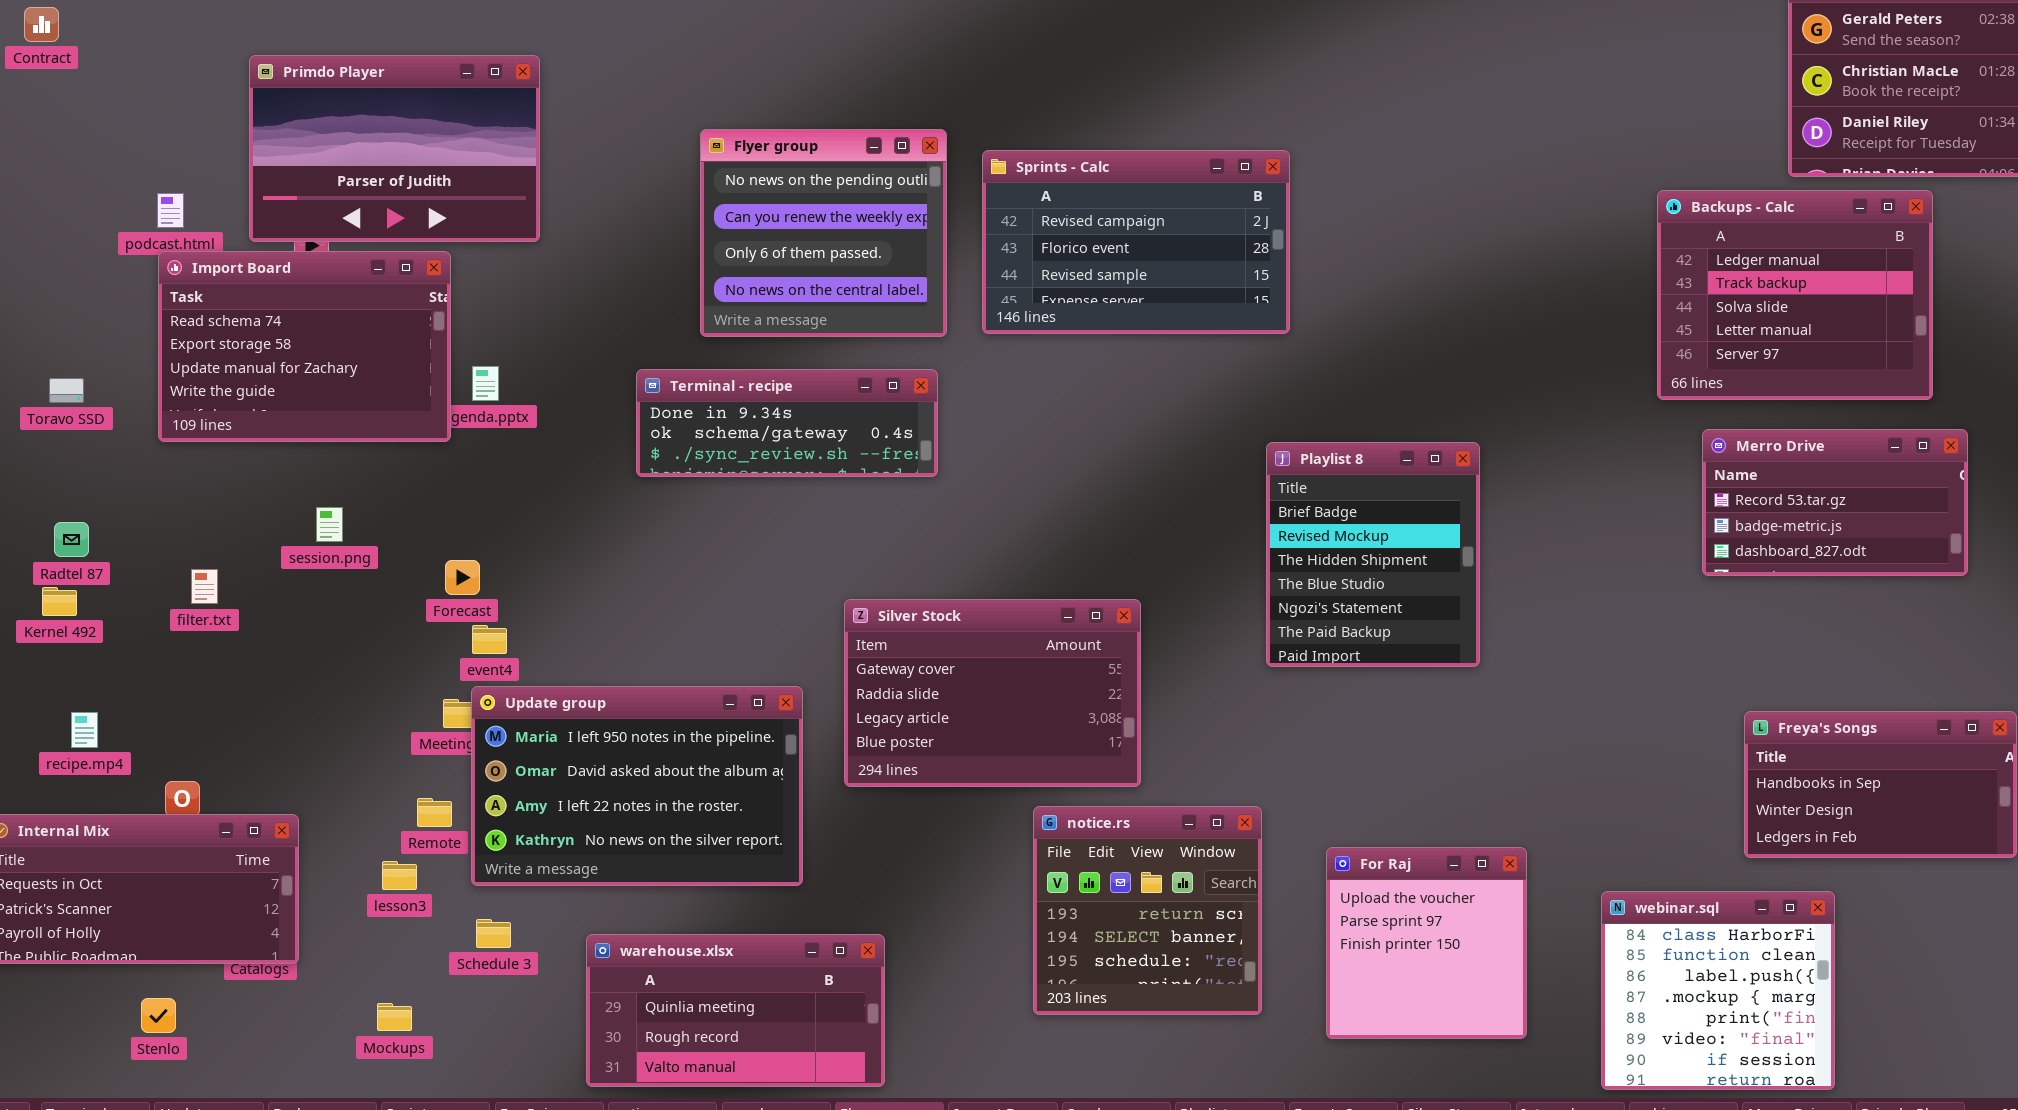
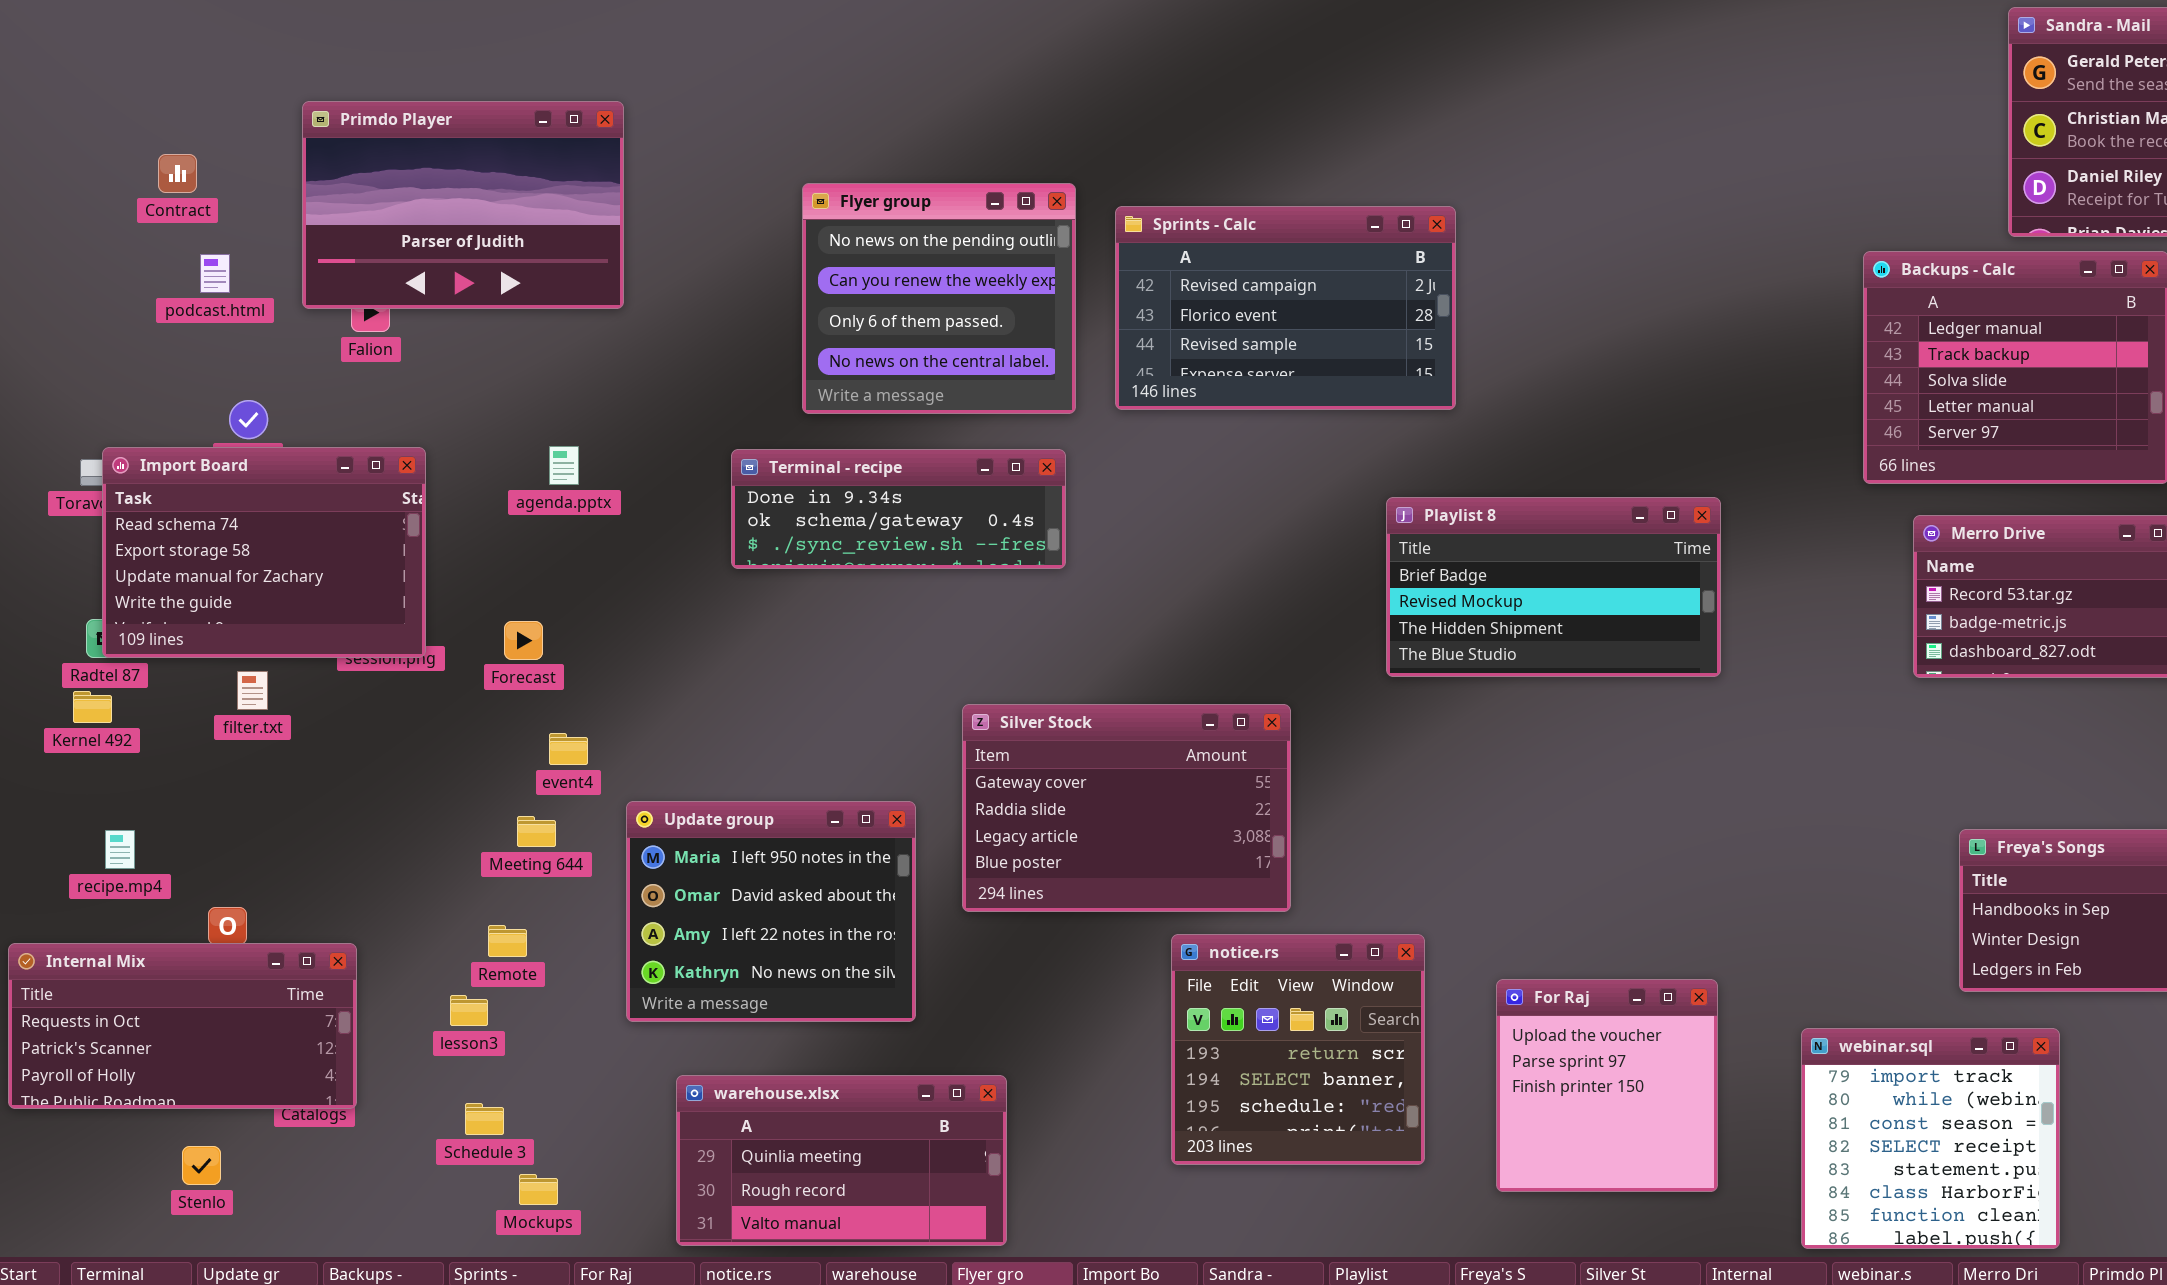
Contract: [24,7,59,42] -> [158,154,197,193], moved
Import Board: [158,251,451,442] -> [102,447,426,658], moved
Playlist 8: [1266,442,1480,667] -> [1386,497,1721,677], moved, resized
Forecast: [445,560,480,595] -> [504,621,543,660], moved
Update group: [471,686,803,886] -> [626,801,916,1022], resized
webinar.sql: [1601,891,1835,1090] -> [1801,1028,2060,1249], scrolled up 5 rows
Schedule 3: [476,919,511,948] -> [465,1103,504,1135], moved
Mockups: [377,1003,412,1031] -> [519,1174,558,1205], moved

